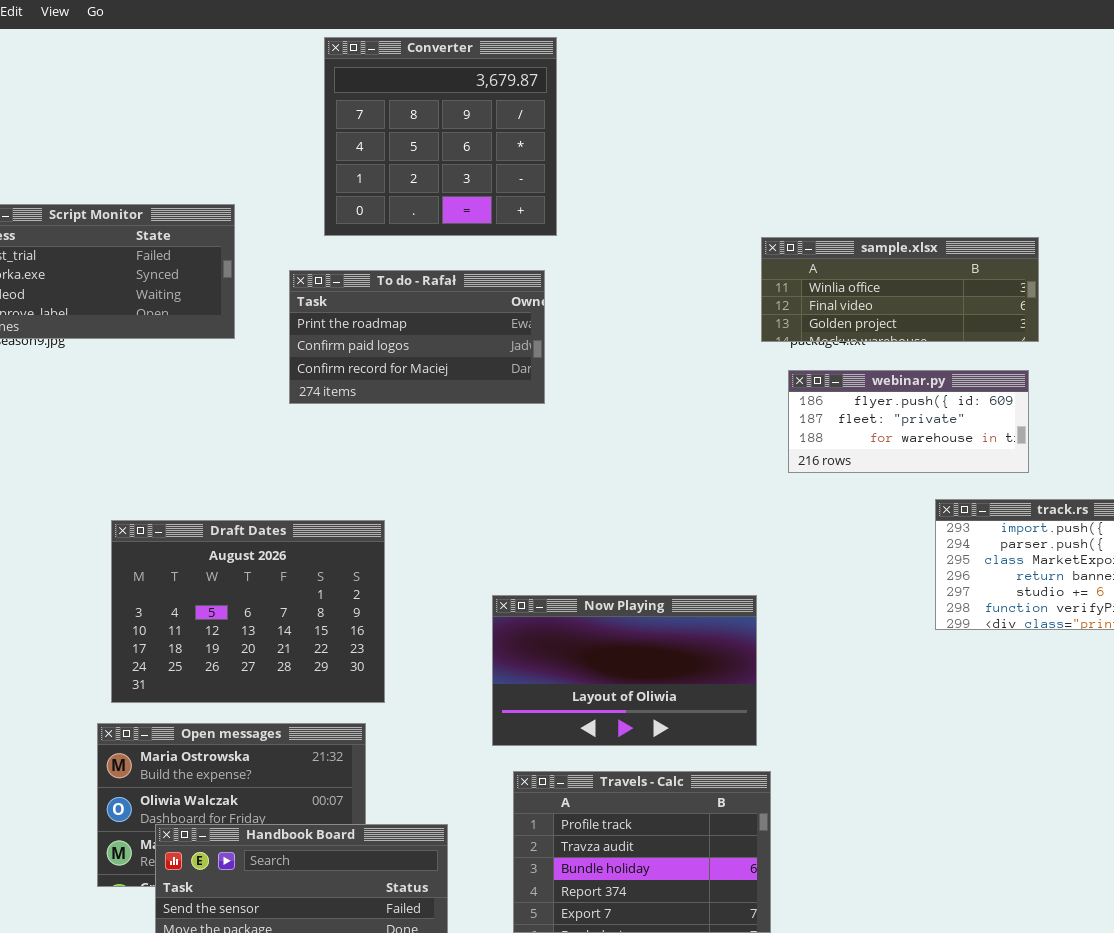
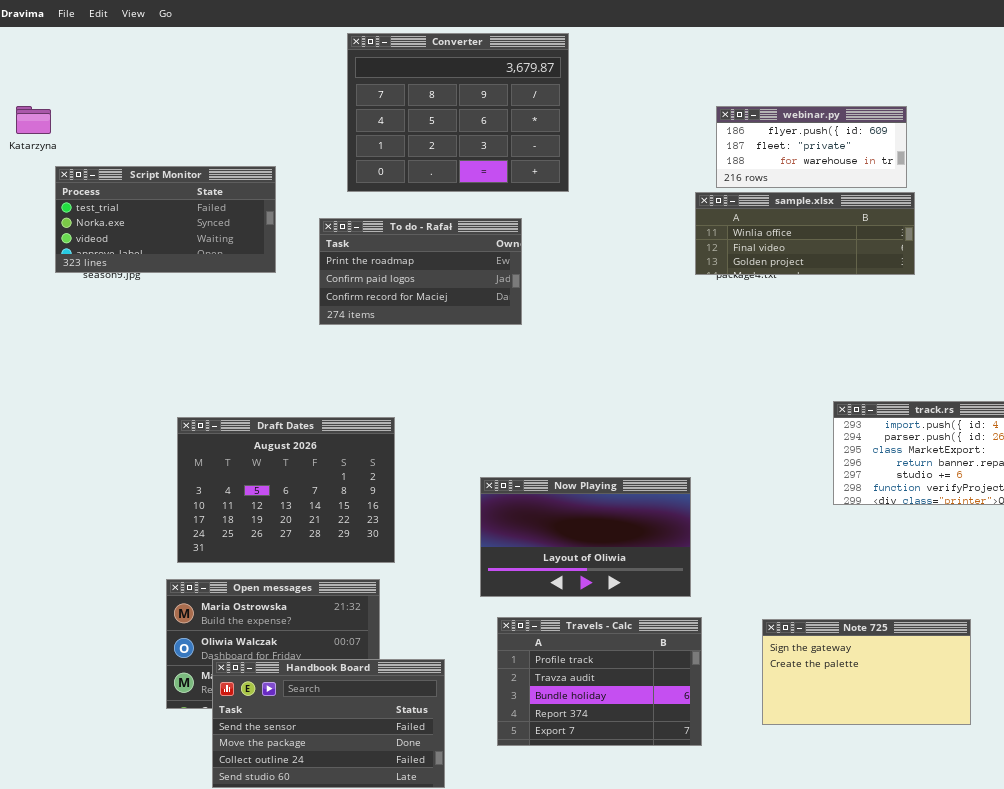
Converter: [324,37,557,236] -> [347,33,569,192], resized
webinar.py: [788,370,1029,473] -> [716,106,907,188], moved
Note 725: none -> [762,619,971,725], opened

